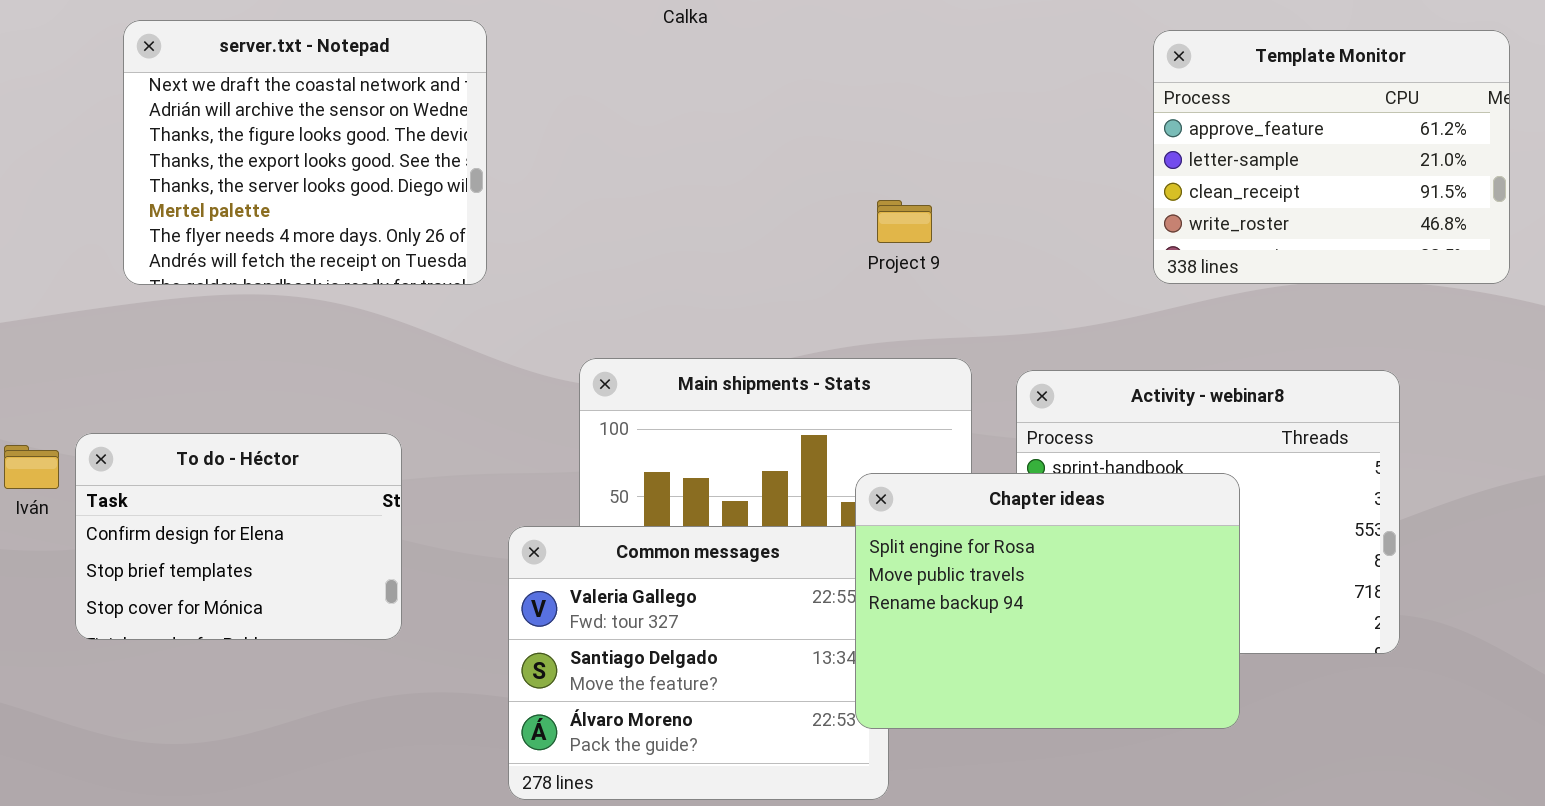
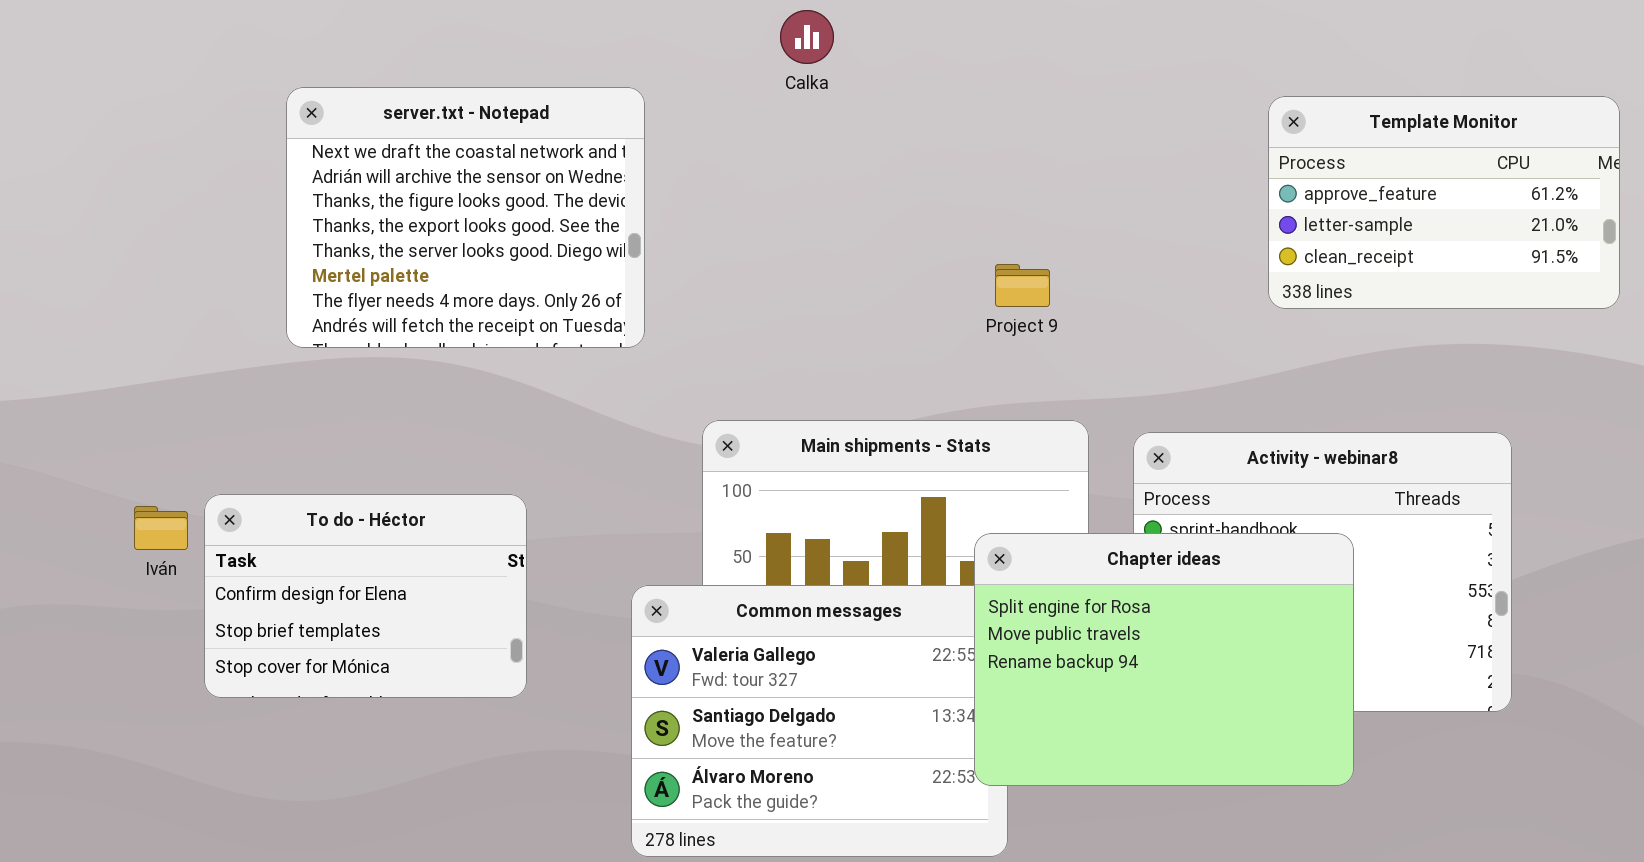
server.txt - Notepad: [123,20,487,285] -> [286,87,645,348], moved
Template Monitor: [1153,30,1510,284] -> [1268,96,1620,309], resized

